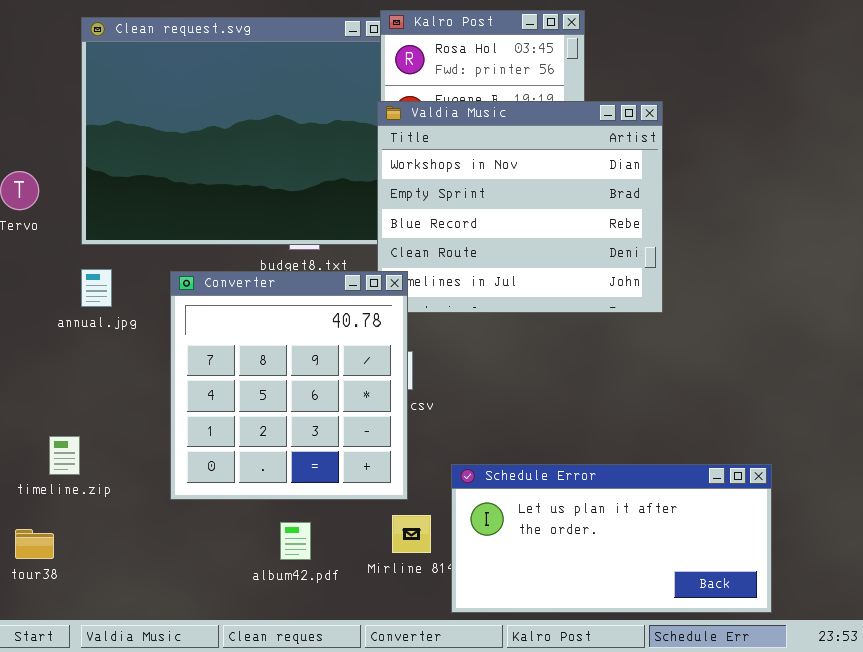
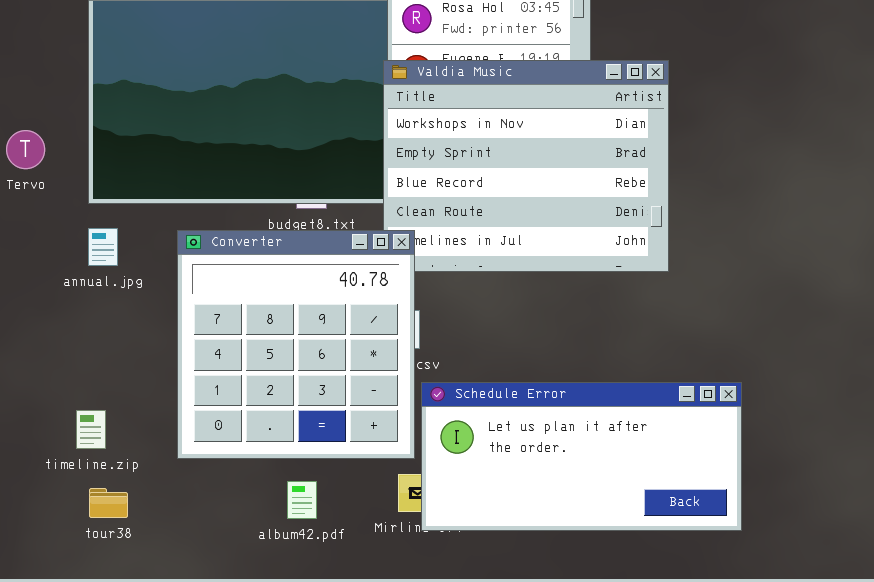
timeline.zip: [49,436,80,475] -> [76,410,106,449], moved
Schedule Error: [451,464,772,613] -> [421,382,742,531], moved
tour38: [15,529,54,559] -> [89,488,128,518], moved

